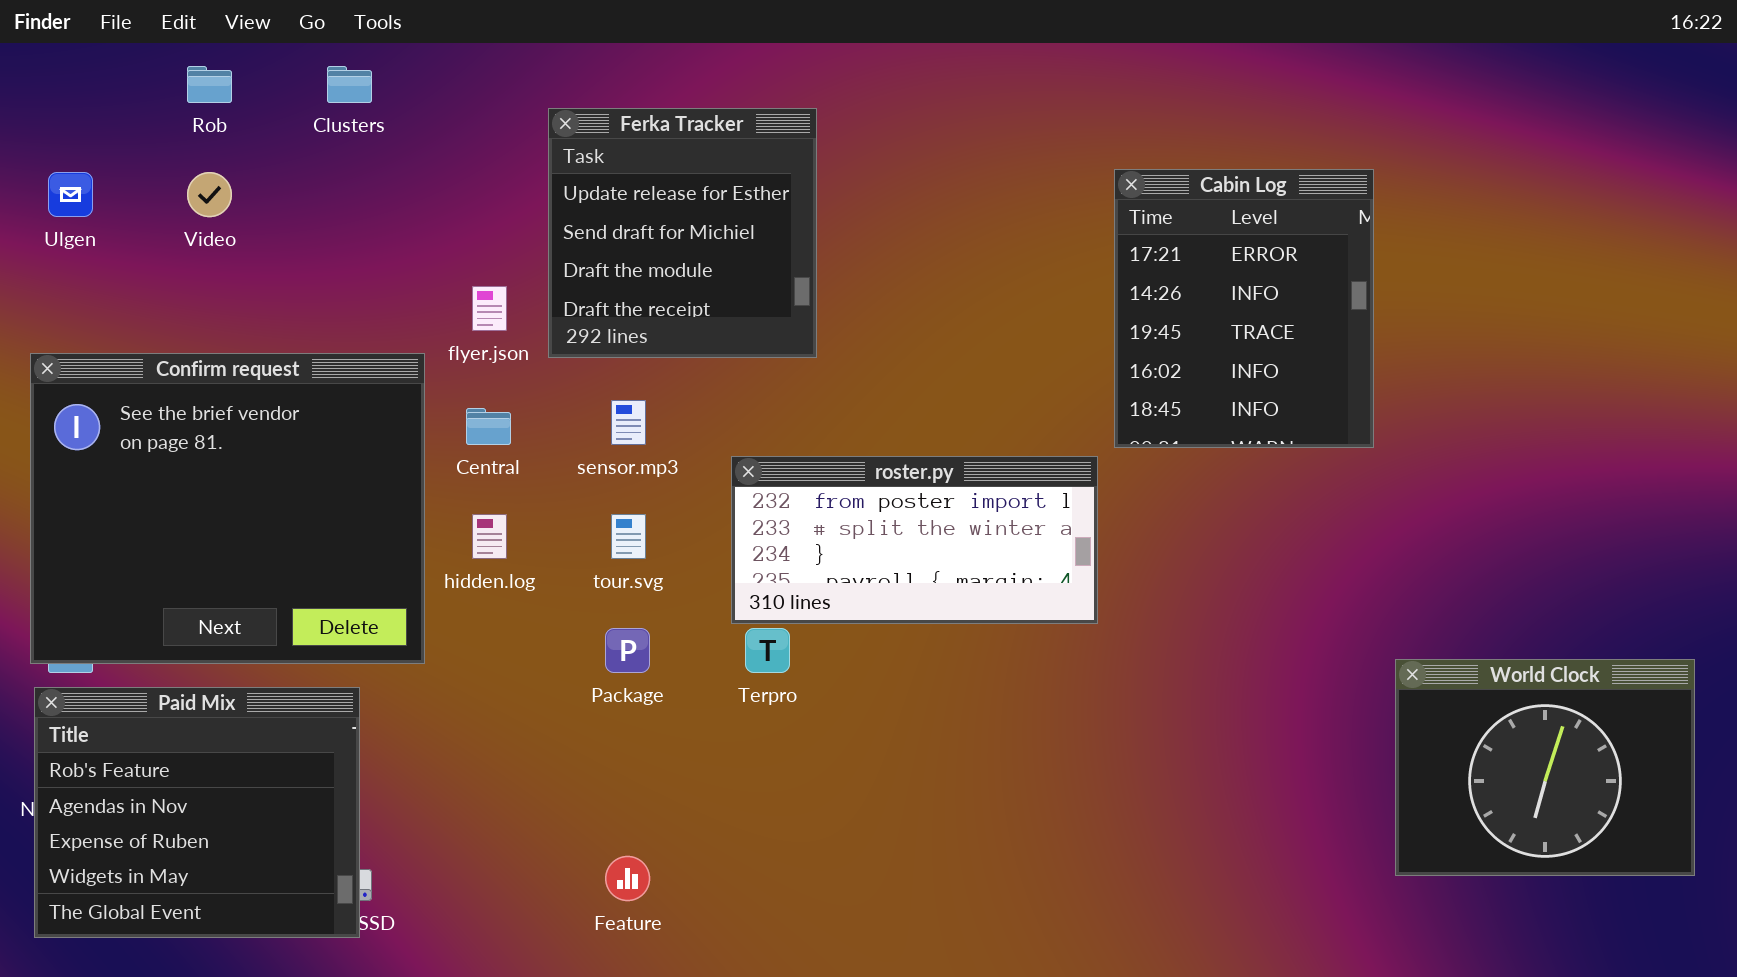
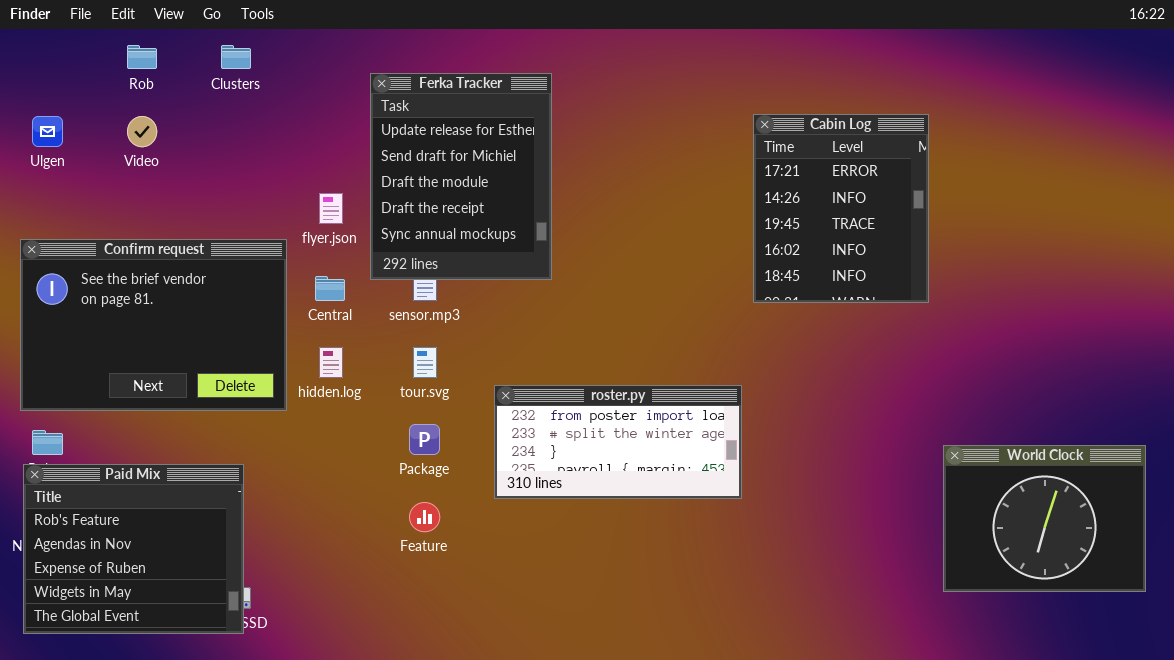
Ferka Tracker: [548,108,817,358] -> [370,73,552,280], resized
Confirm request: [30,353,425,664] -> [20,239,287,411], resized
roster.py: [731,456,1098,624] -> [494,385,742,499], moved
Feature: [605,856,650,901] -> [409,502,440,532], moved

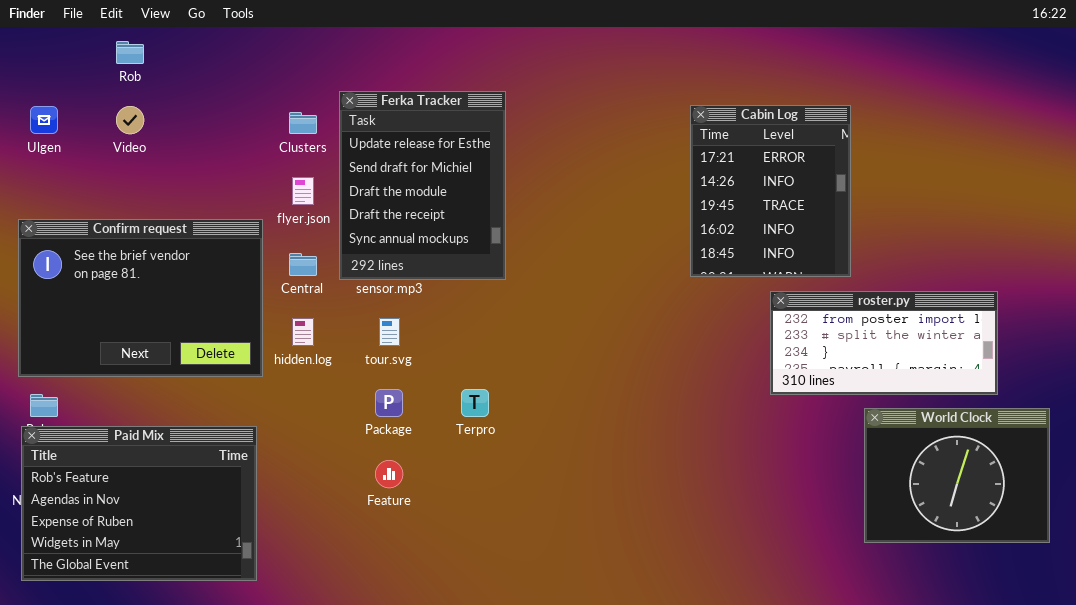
Clusters: [221,45,251,69] -> [289,112,317,134], moved
Ferka Tracker: [370,73,552,280] -> [339,91,506,280], moved
roster.py: [494,385,742,499] -> [770,291,998,395], moved
Paid Mix: [23,464,244,634] -> [21,426,257,581], resized

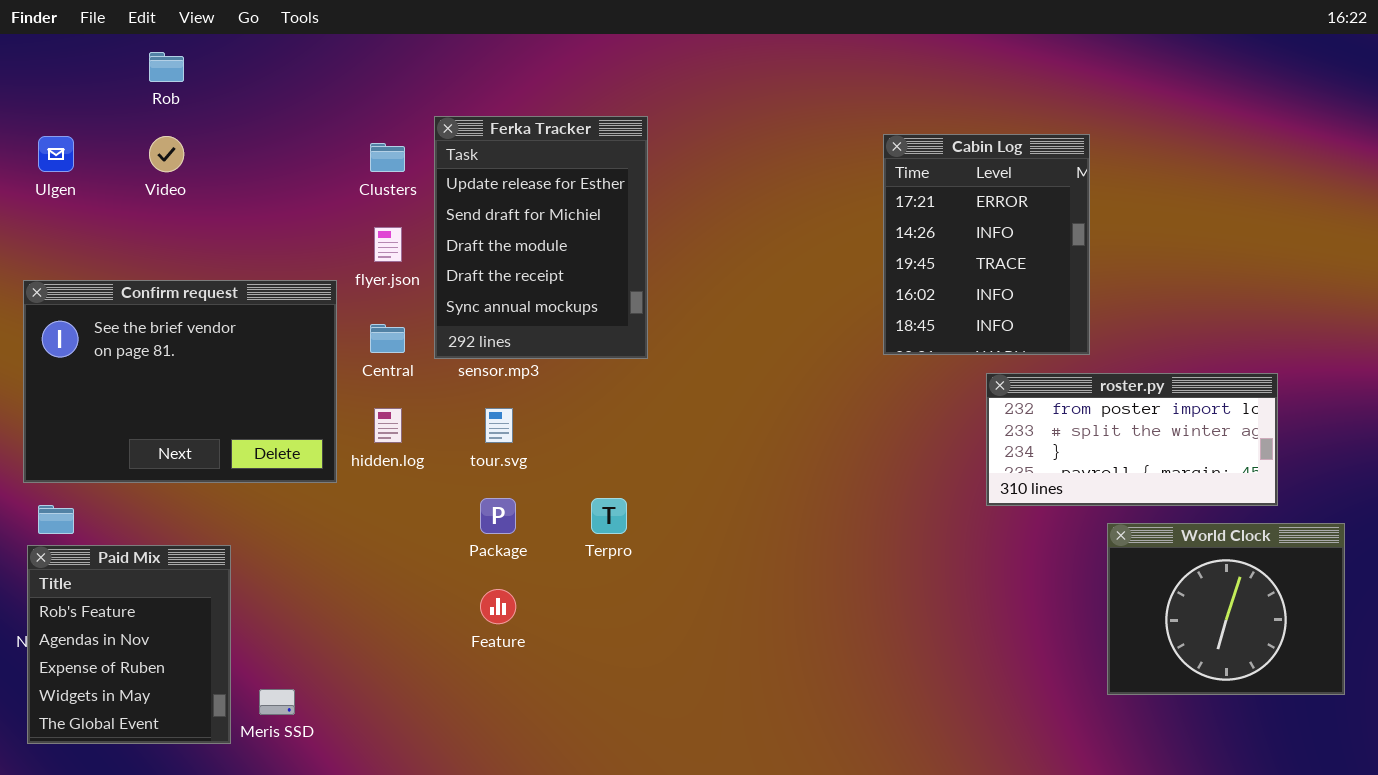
Paid Mix: [21,426,257,581] -> [27,545,231,744], resized

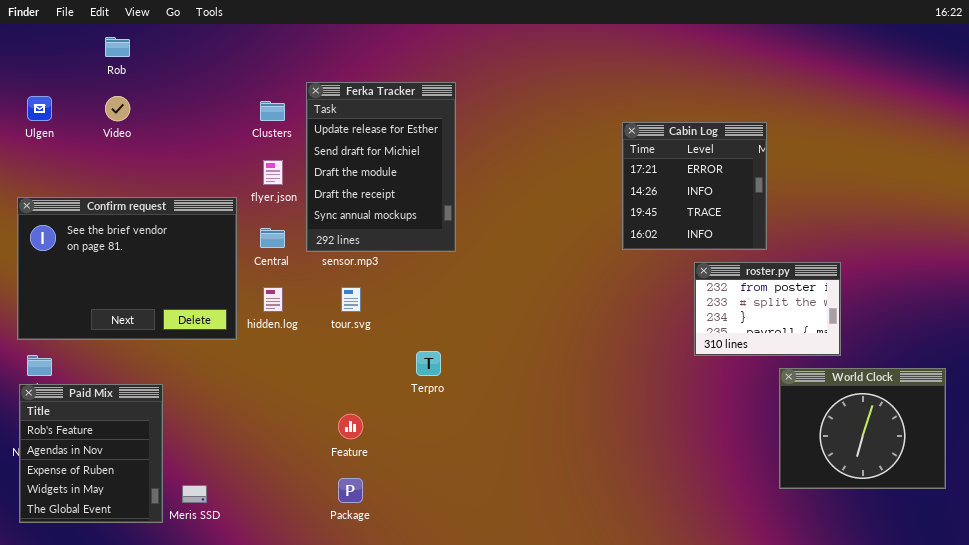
Cabin Log: [883,134,1090,355] -> [622,122,767,250], resized
roster.py: [986,373,1278,506] -> [694,262,841,356], resized
Package: [480,498,516,534] -> [338,478,363,503], moved

